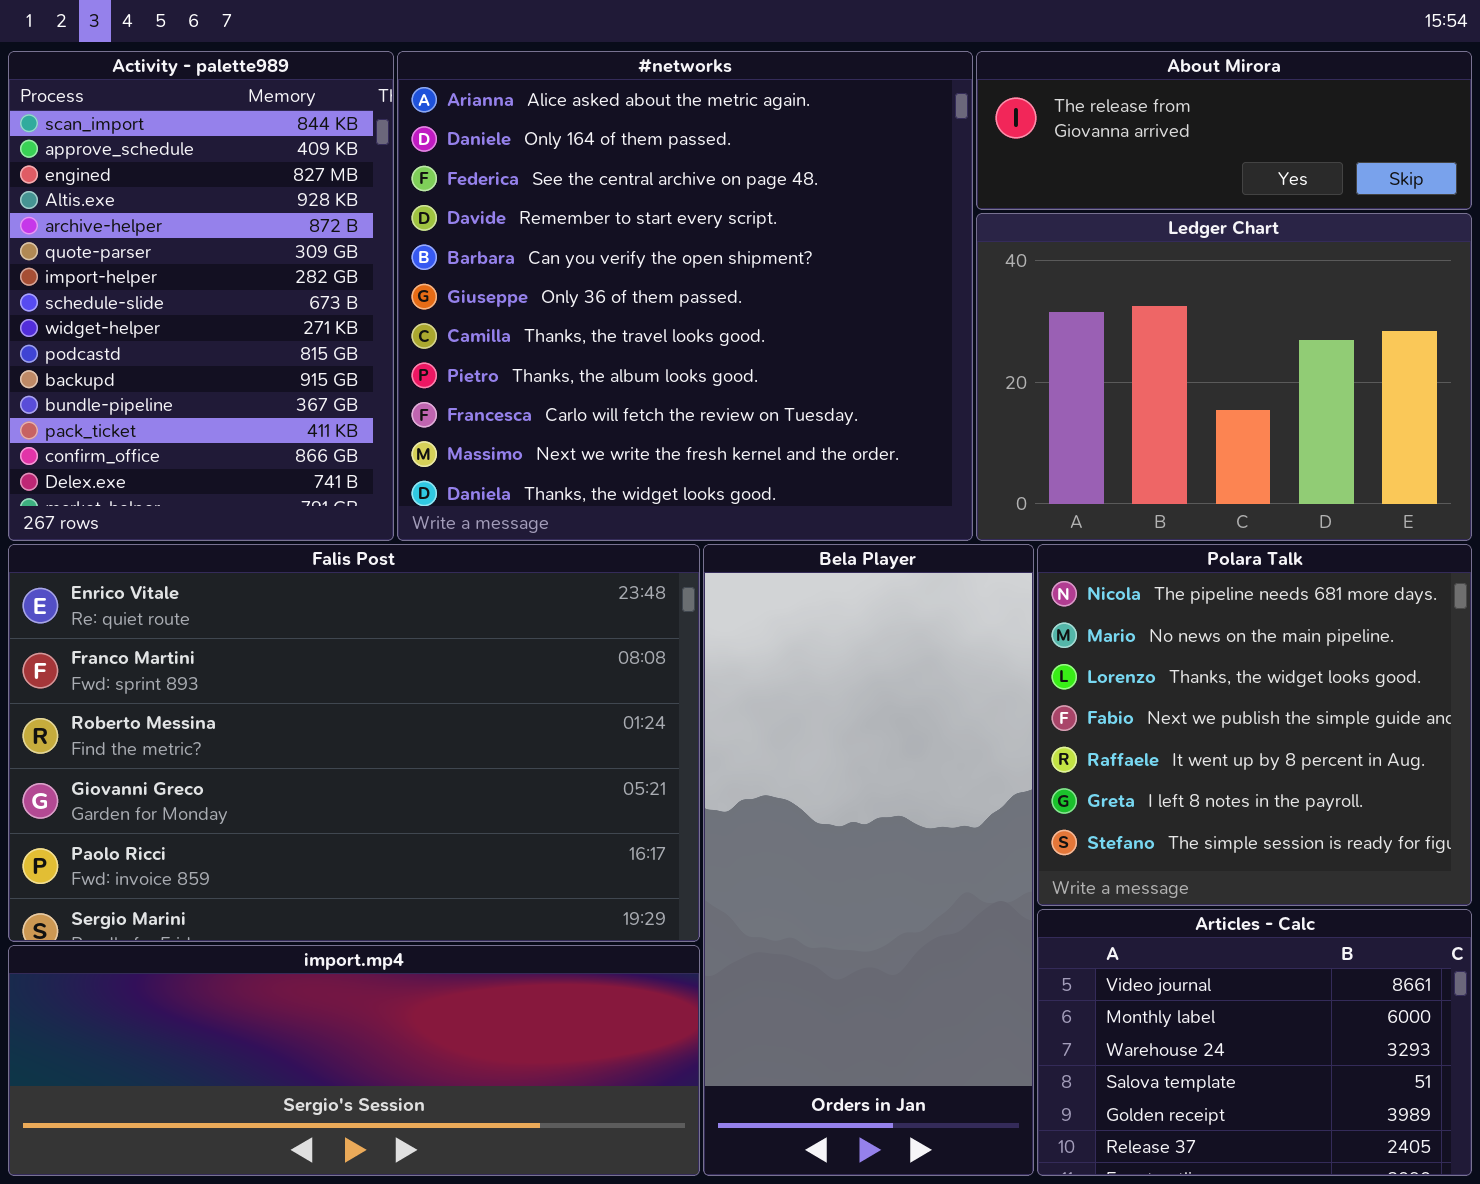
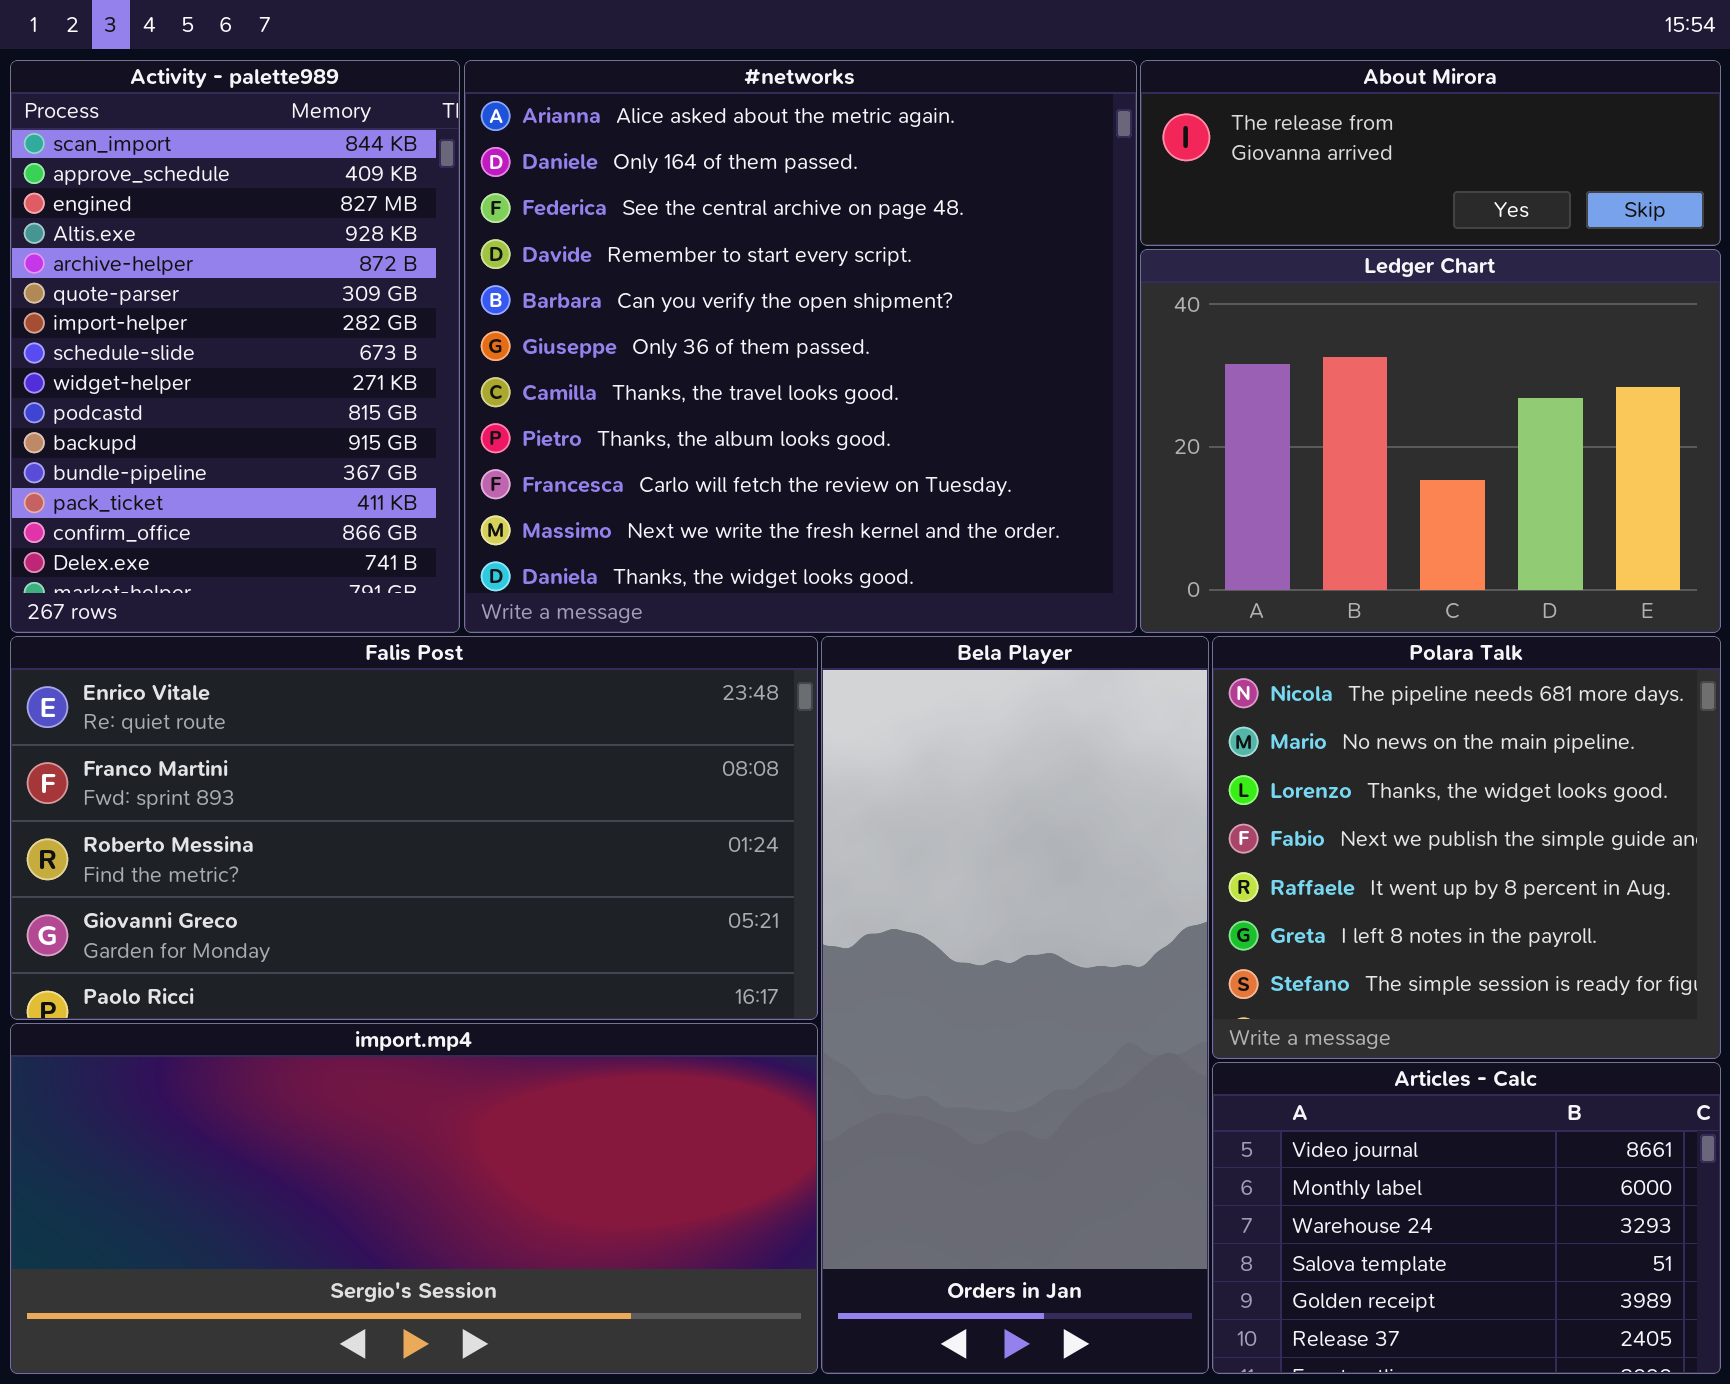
Falis Post: [8,544,700,942] -> [10,636,818,1020], resized
import.mp4: [8,945,700,1176] -> [10,1023,818,1374], resized

